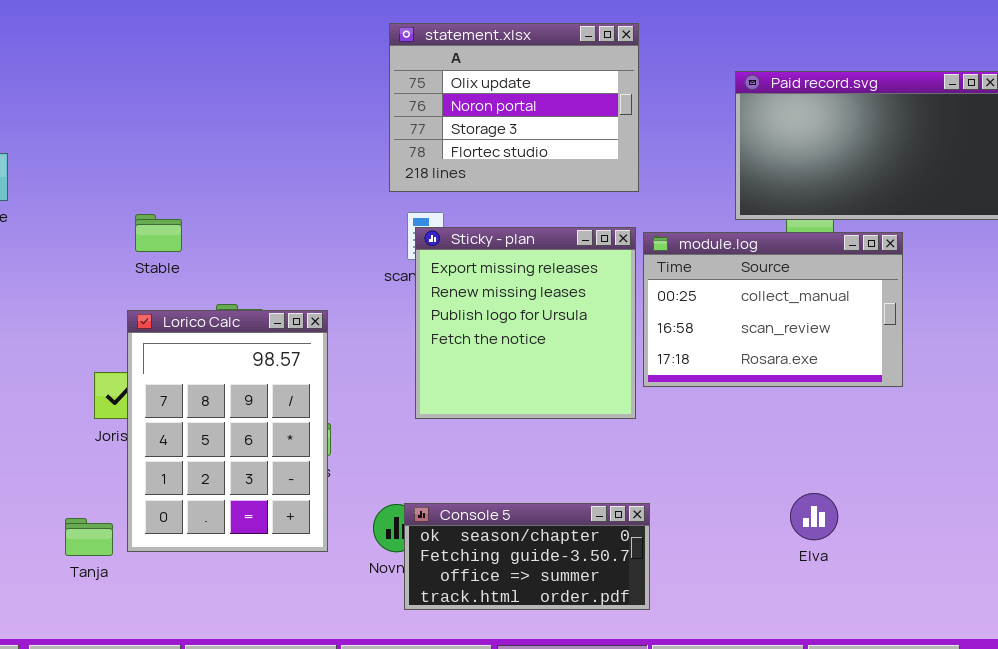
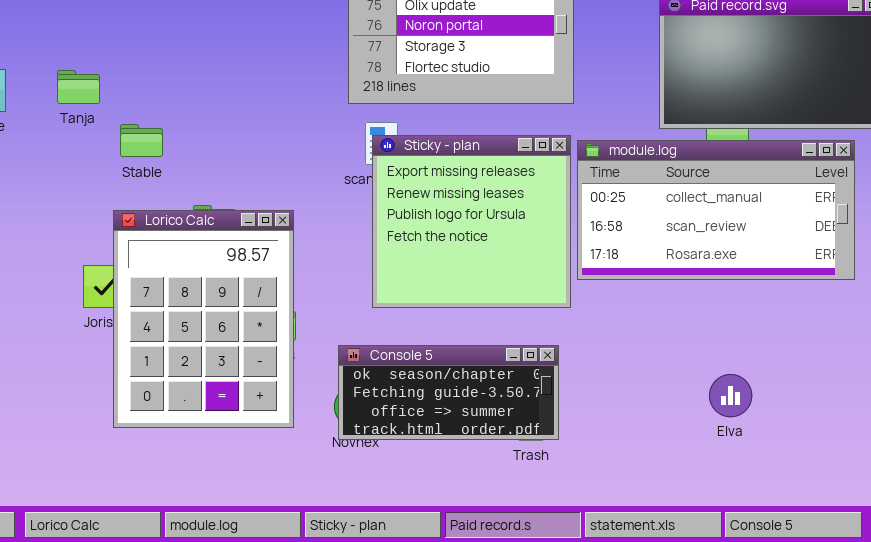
module.log: [643,232,903,387] -> [577,140,855,280], resized
Console 5: [404,503,650,610] -> [338,345,559,440], moved
Tanja: [65,518,113,556] -> [57,70,100,104], moved

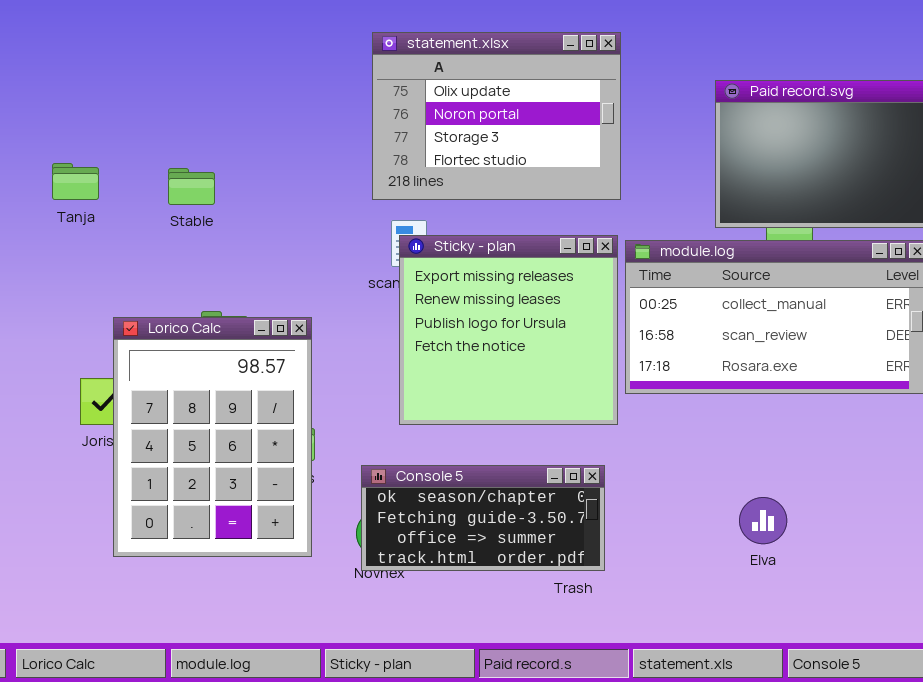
Stable: [120,124,163,157] -> [168,168,215,205], moved
Elva: [709,374,752,417] -> [739,497,787,544], moved

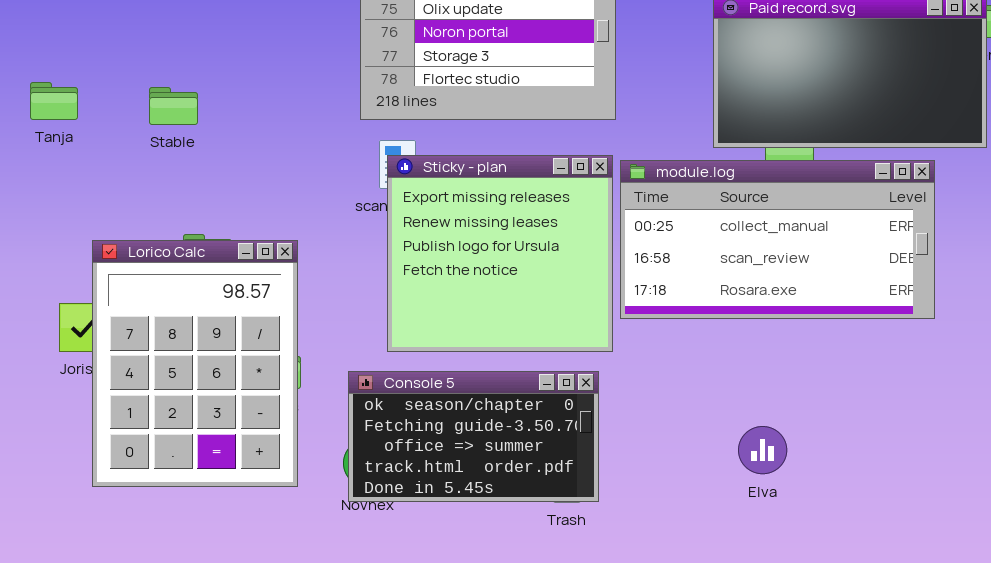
Console 5: [361,465,605,571] -> [348,371,599,502], resized

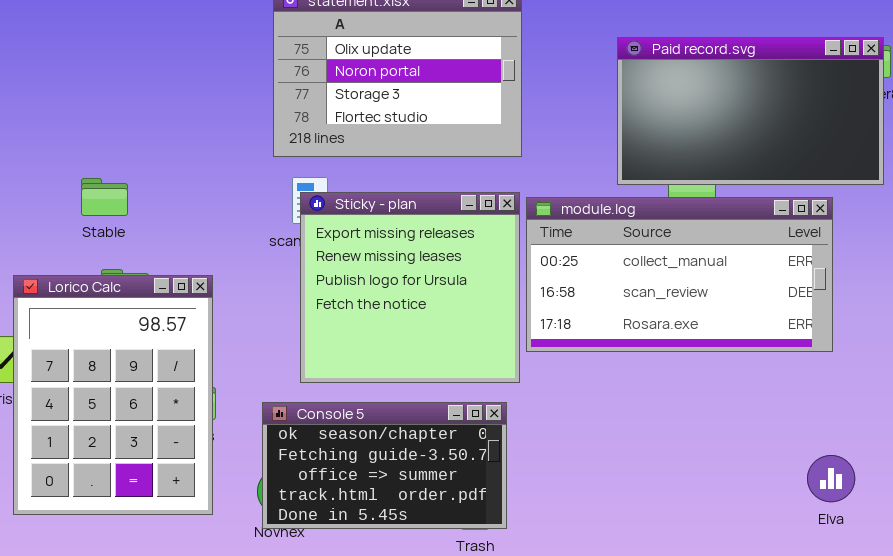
Stable: [149,87,198,125] -> [81,178,128,216], moved
Elva: [738,426,787,474] -> [807,455,855,502], moved

